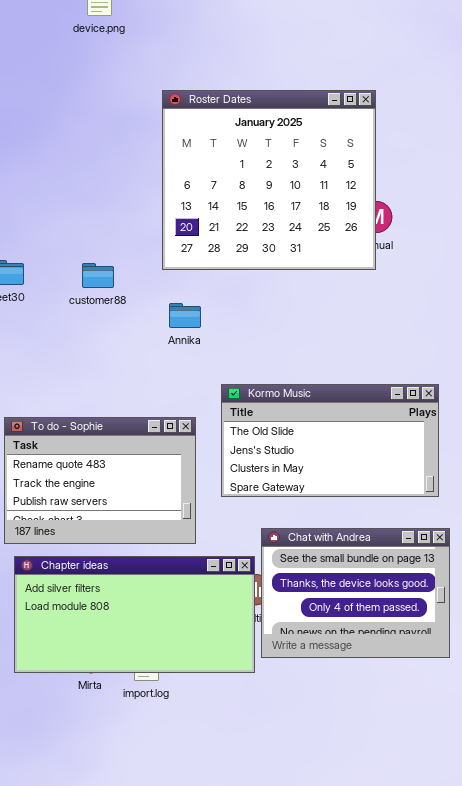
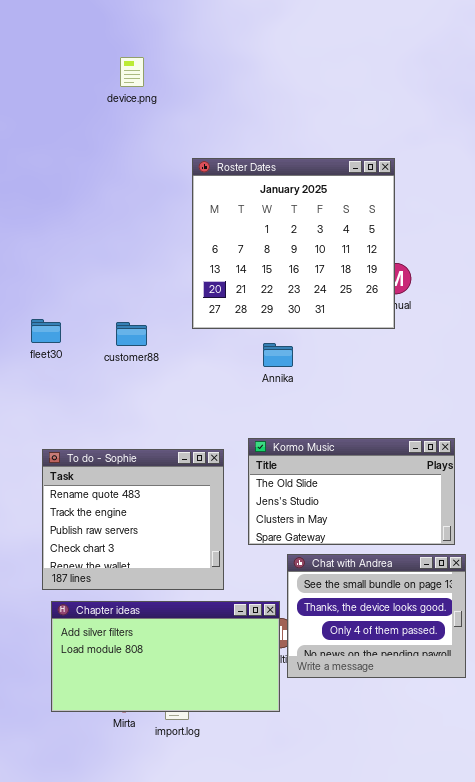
Annika: [169,303,201,328] -> [263,343,293,367], moved
To do - Sophie: [4,417,196,544] -> [42,449,224,590], resized
Chat with Andrea: [261,528,450,658] -> [287,554,466,678], moved

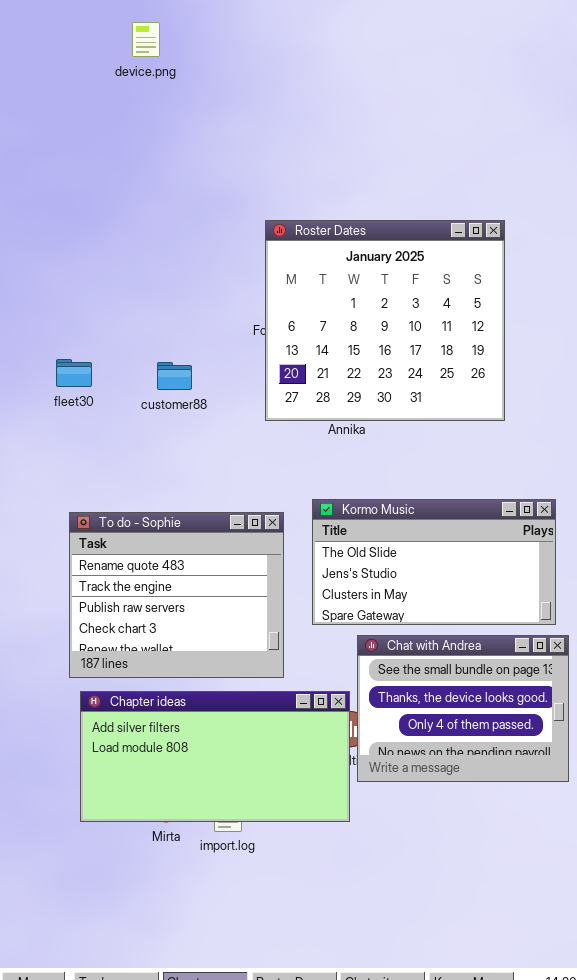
device.png: [120,57,144,87] -> [132,22,160,57], moved
Roster Dates: [192,158,395,329] -> [265,220,505,421], moved

